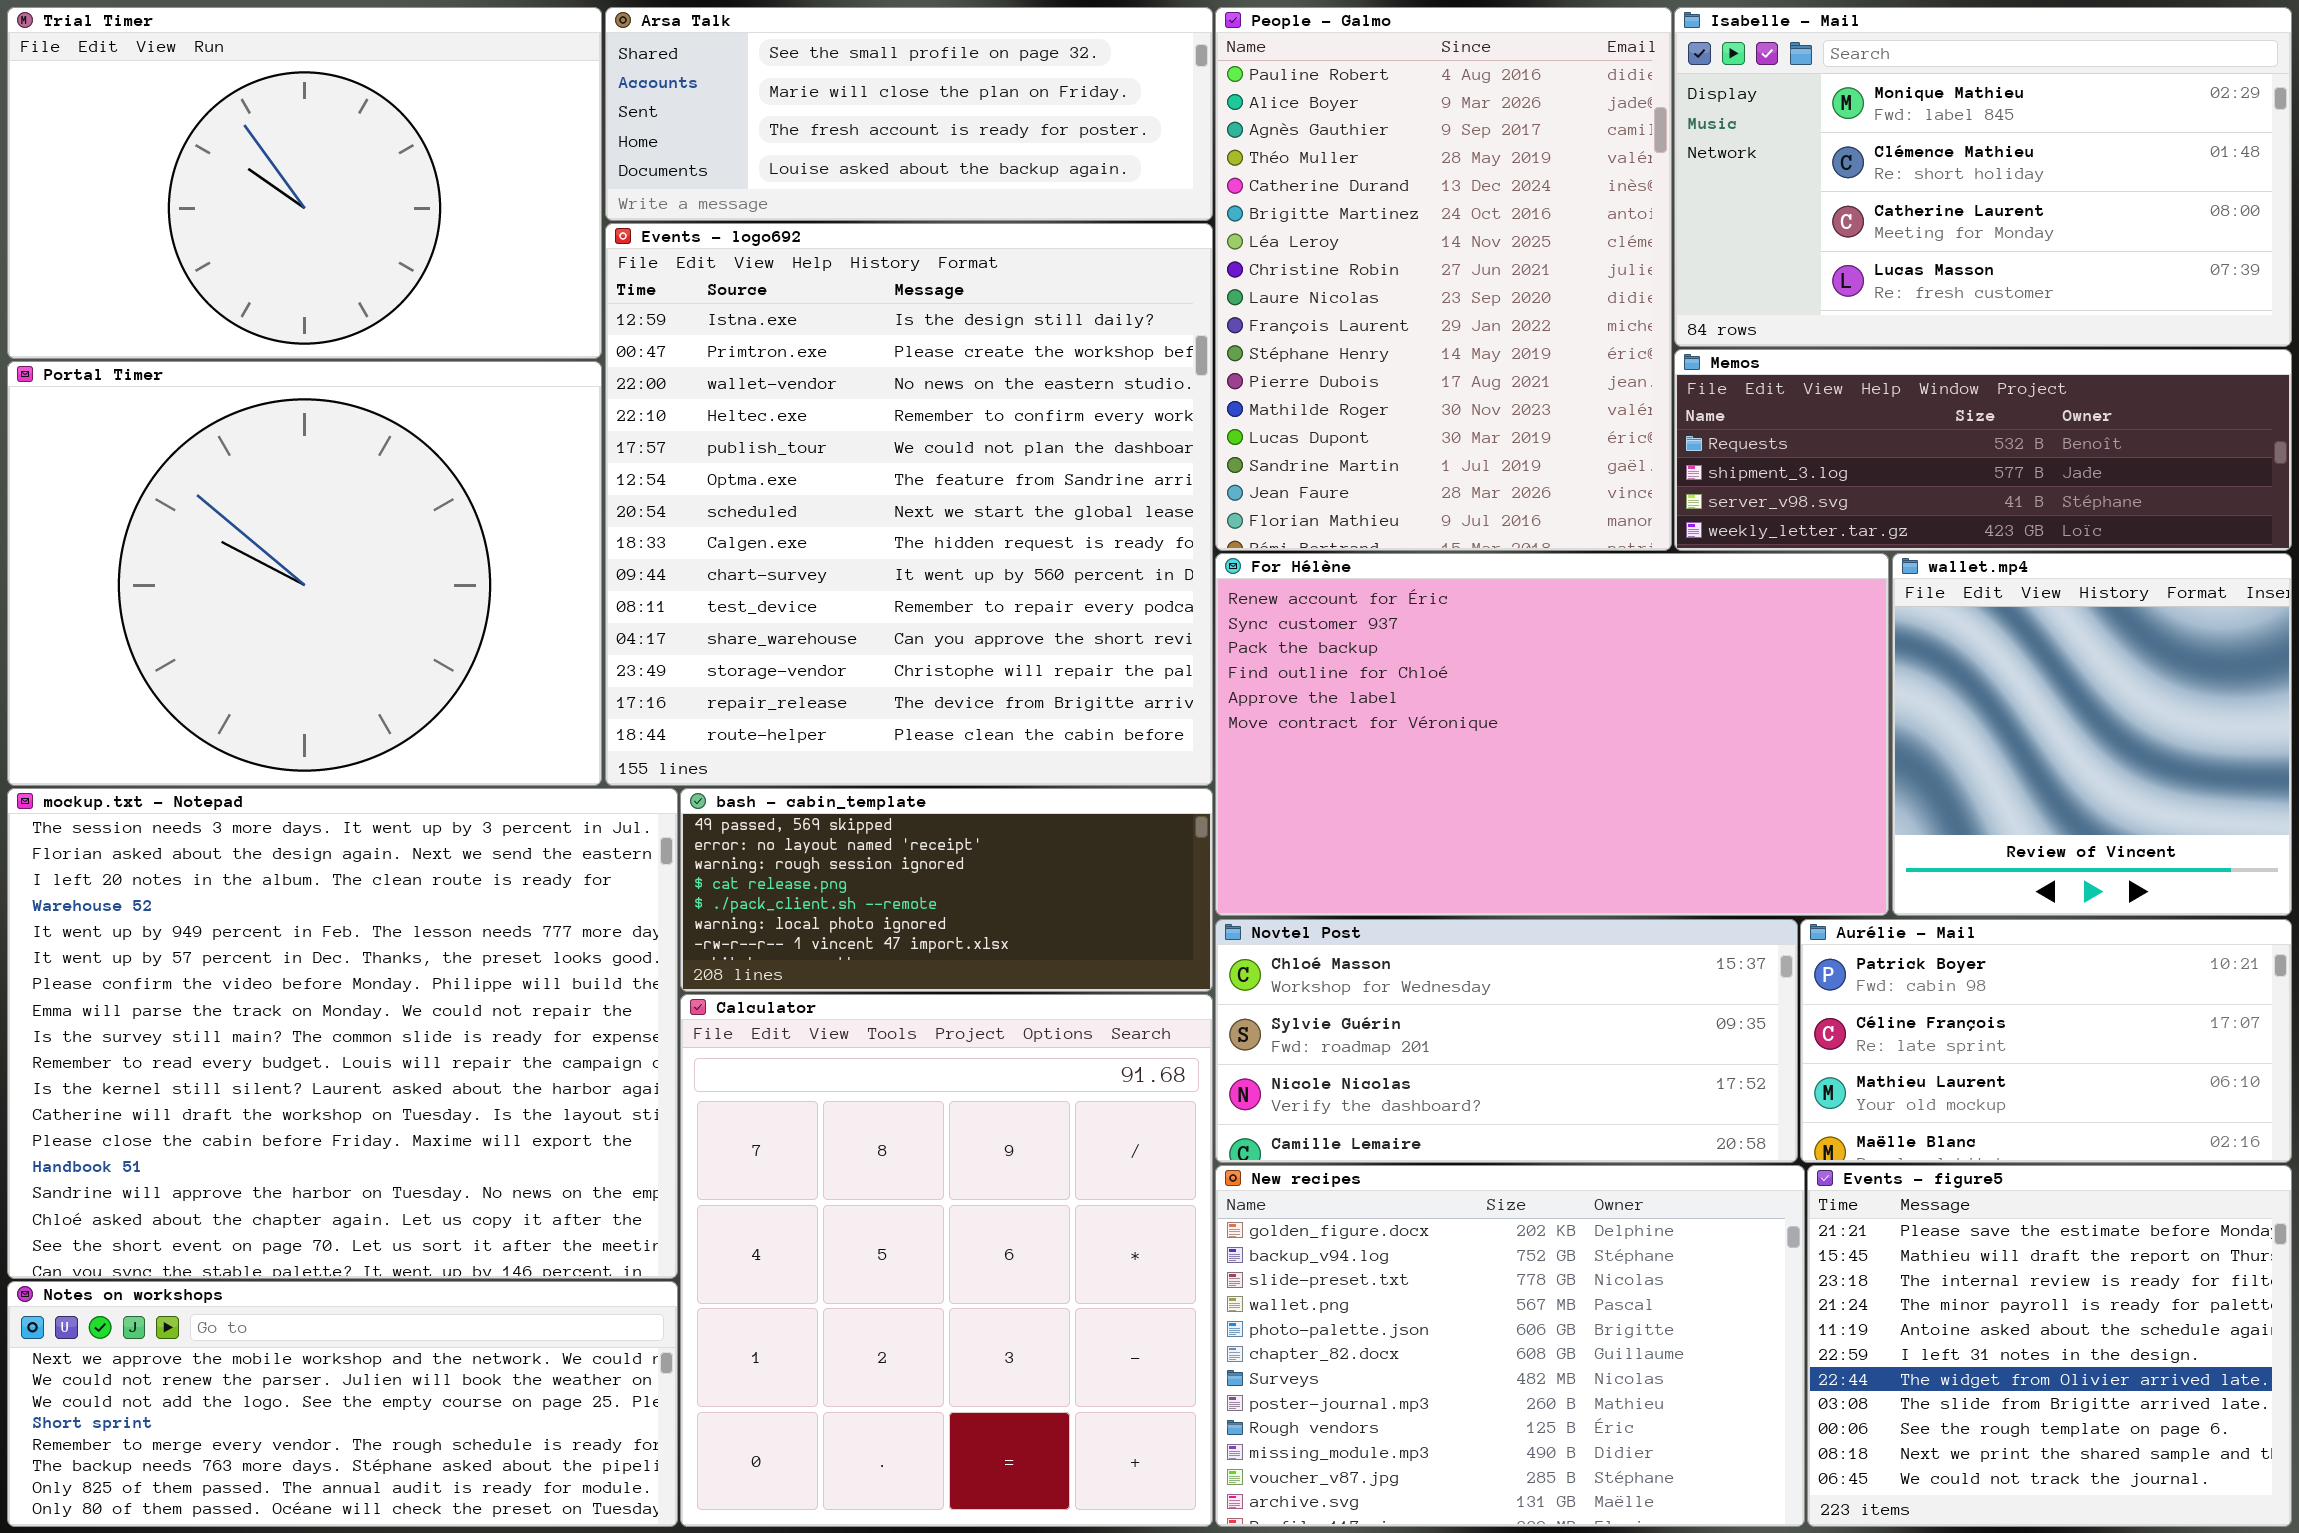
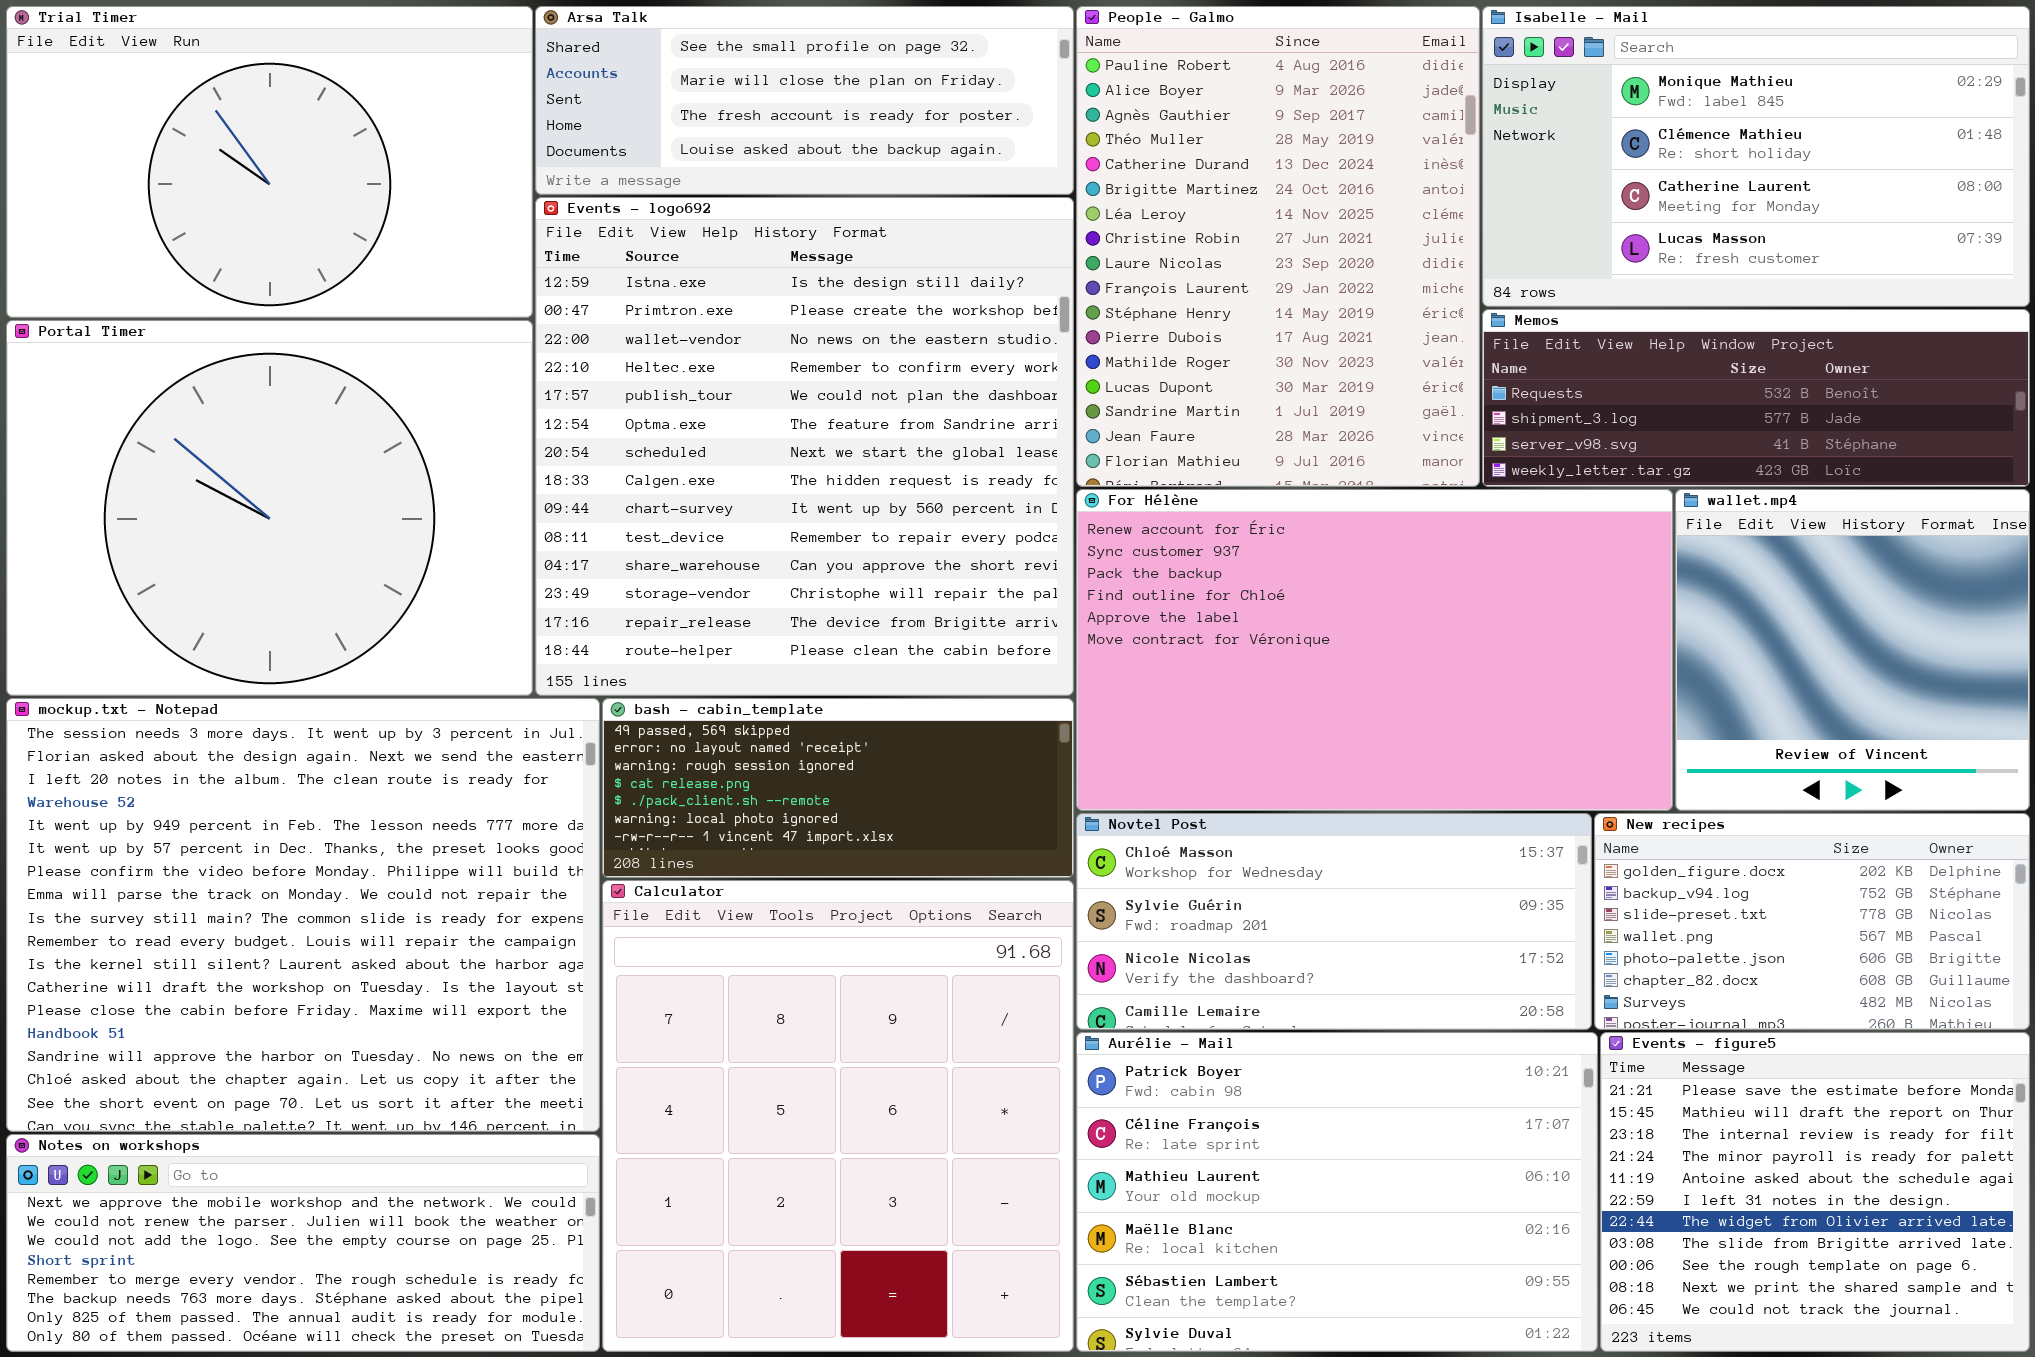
Aurélie - Mail: [1800,919,2292,1163] -> [1076,1032,1598,1352], moved, resized
New recipes: [1215,1165,1805,1527] -> [1594,813,2030,1030], moved, resized

